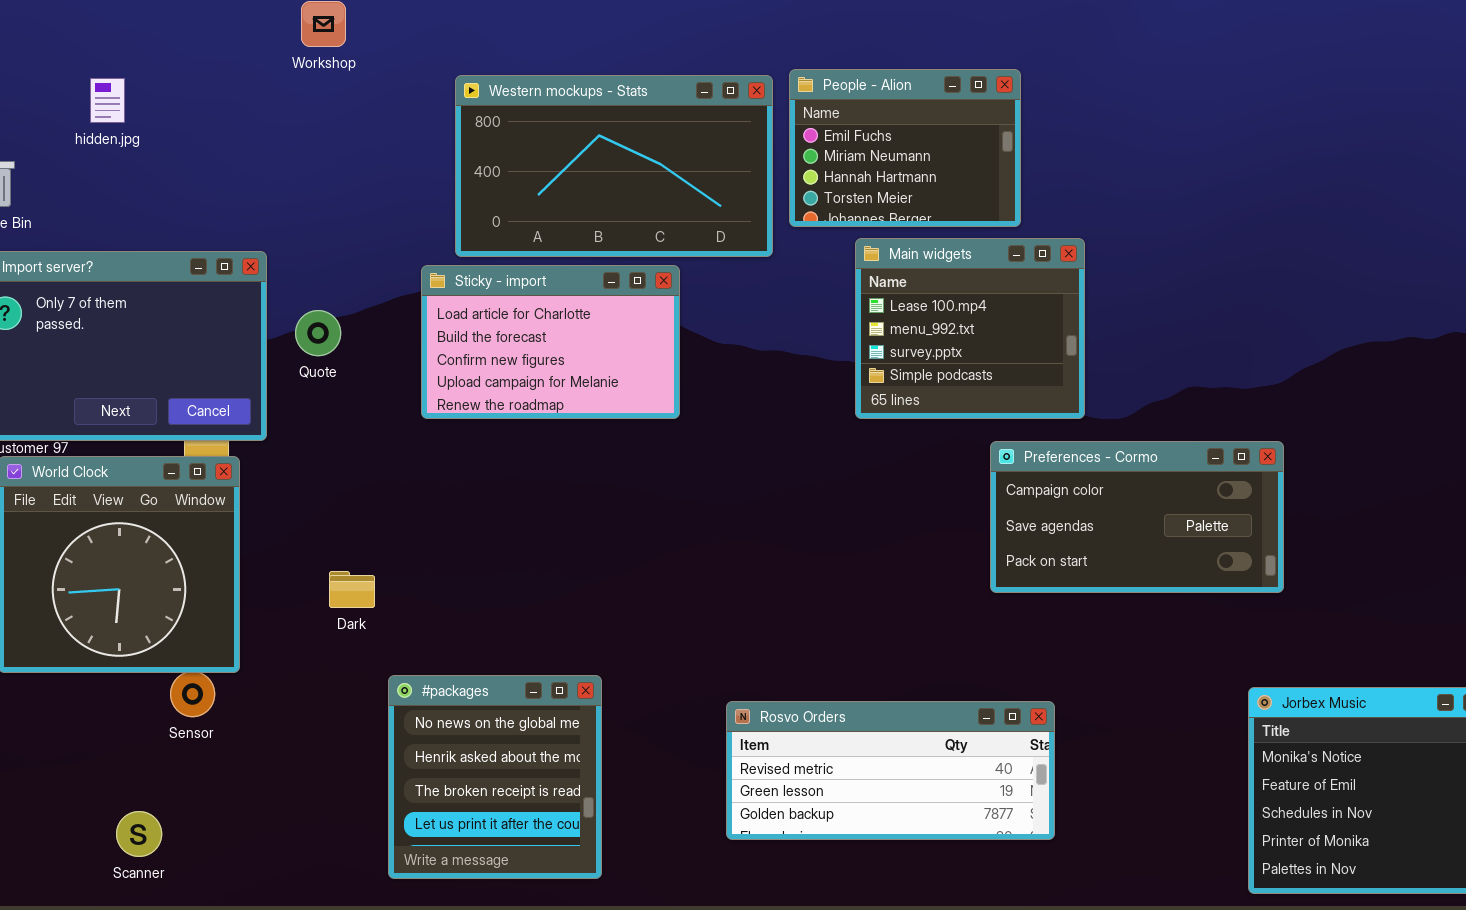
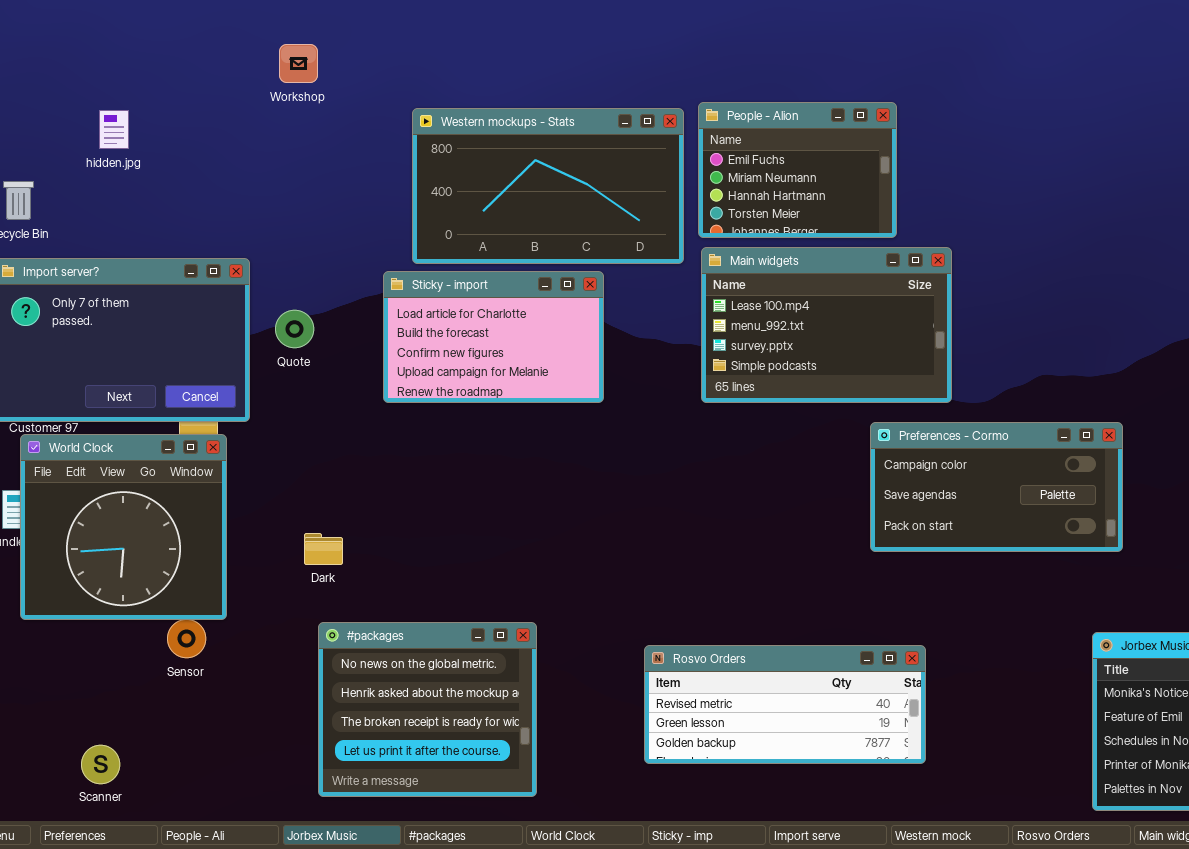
Main widgets: [855,238,1085,419] -> [701,247,952,403], resized
#packages: [388,675,602,879] -> [318,622,537,797], resized
Scanner: [116,811,162,857] -> [81,745,120,784], moved

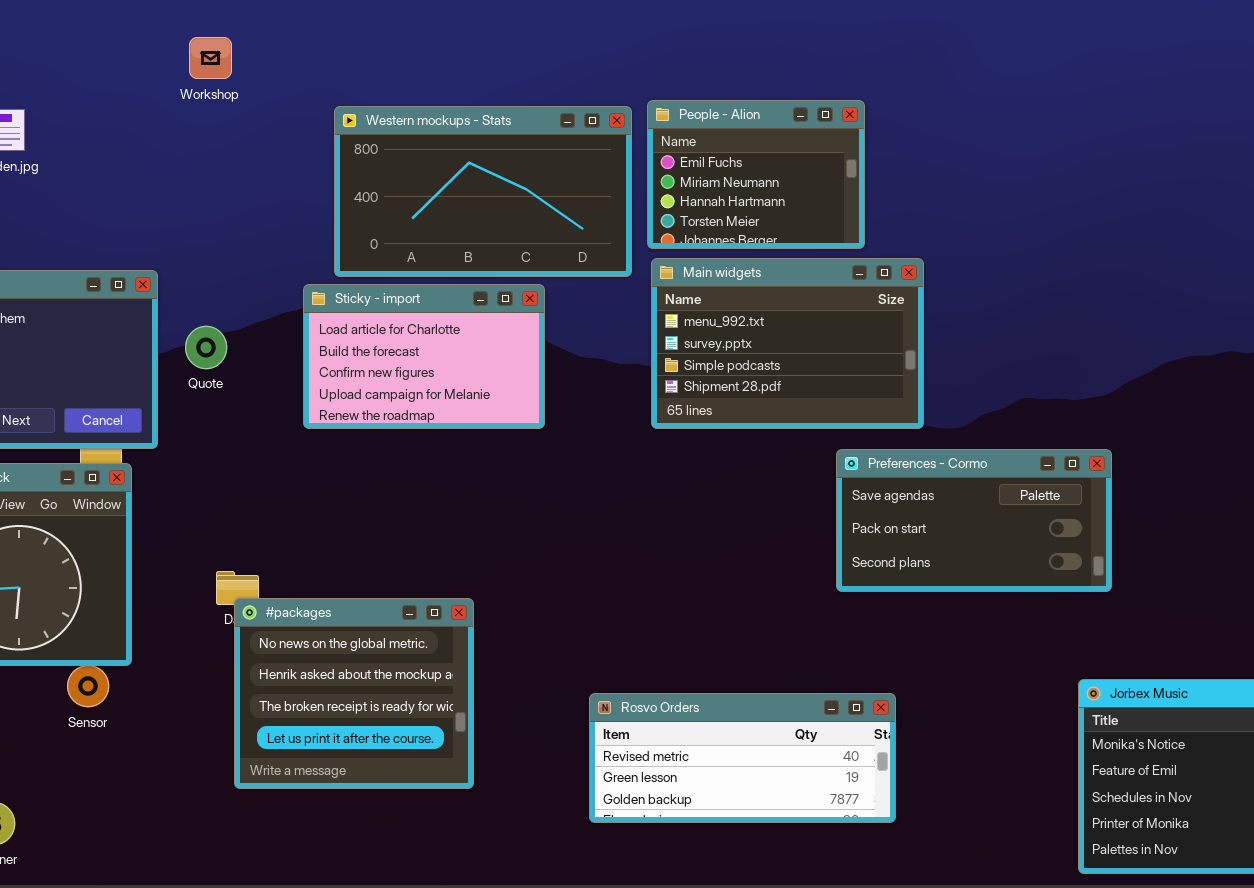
Main widgets: [701,247,952,403] -> [651,258,924,429], scrolled down 1 row
Preferences - Cormo: [870,422,1123,552] -> [836,449,1112,592], scrolled down 1 row
#packages: [318,622,537,797] -> [234,598,474,789], moved

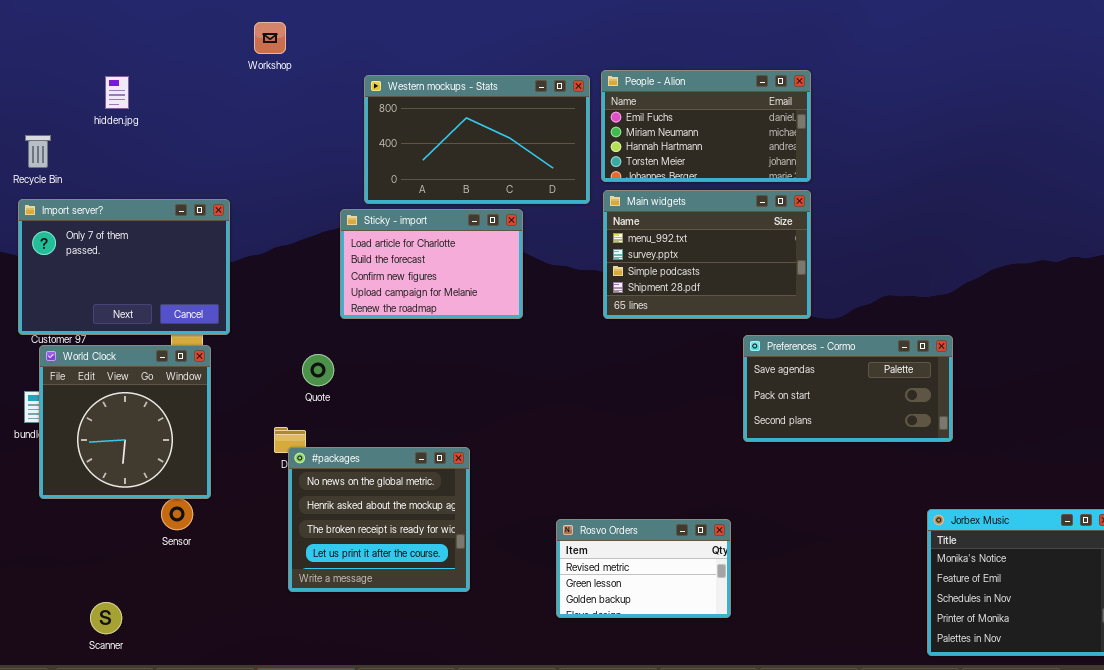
People - Alion: [647,100,865,249] -> [601,70,811,182], resized
Quote: [185,326,227,369] -> [302,354,334,386], moved
Rosvo Orders: [589,693,896,823] -> [556,519,731,618], resized

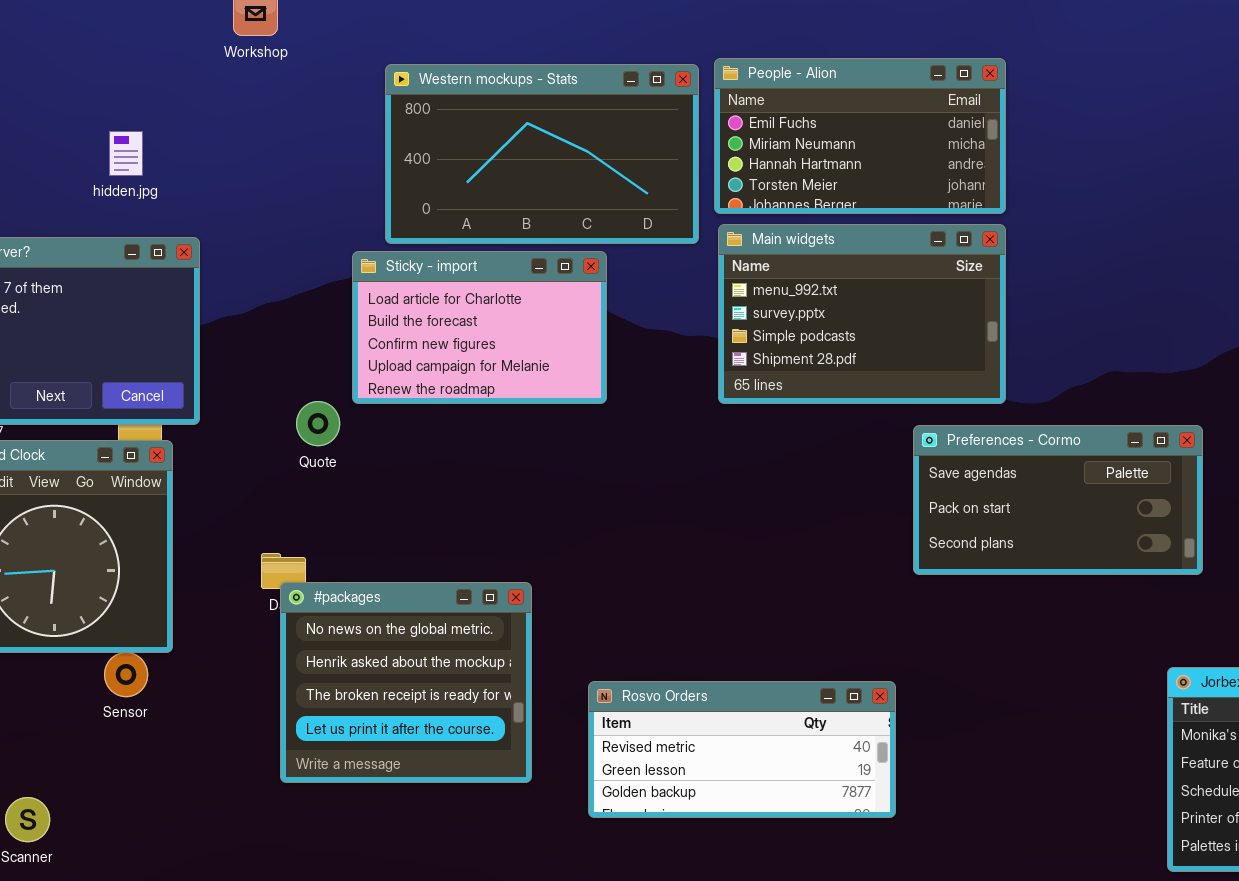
hidden.jpg: [105,76,129,109] -> [109,131,143,176], moved
Quote: [302,354,334,386] -> [296,401,340,446], moved
Rosvo Orders: [556,519,731,618] -> [588,681,896,818], resized

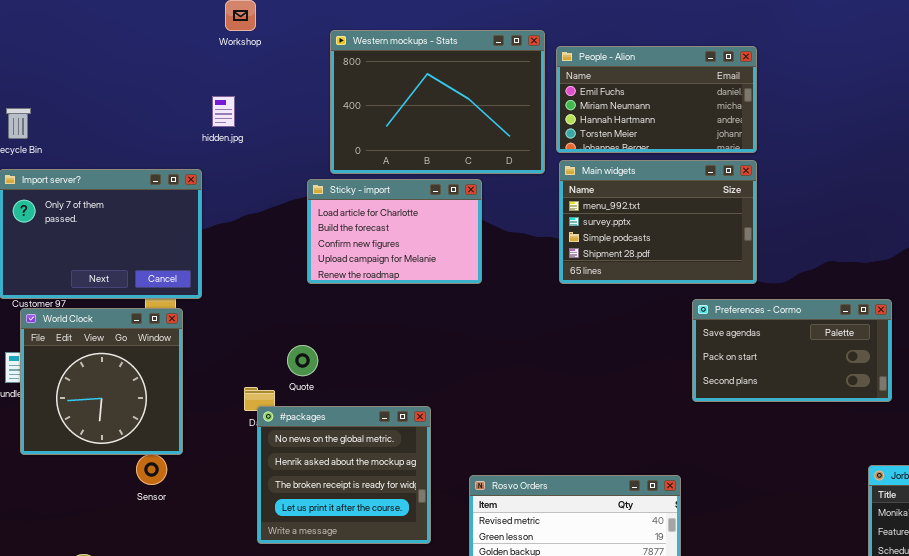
Western mockups - Stats: [385,64,699,244] -> [330,30,545,174], resized
hidden.jpg: [109,131,143,176] -> [212,96,235,127], moved
Quote: [296,401,340,446] -> [287,345,318,376], moved

